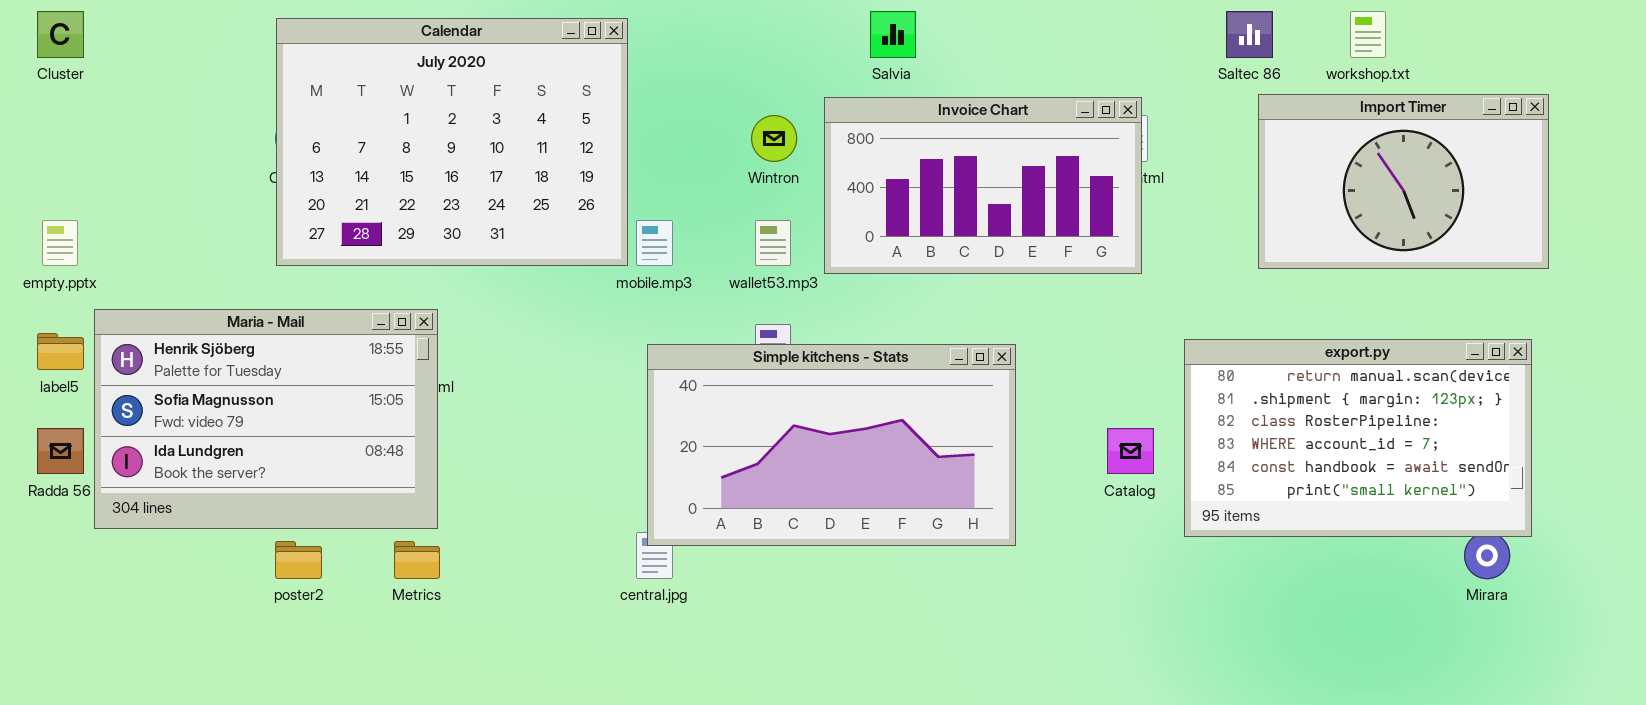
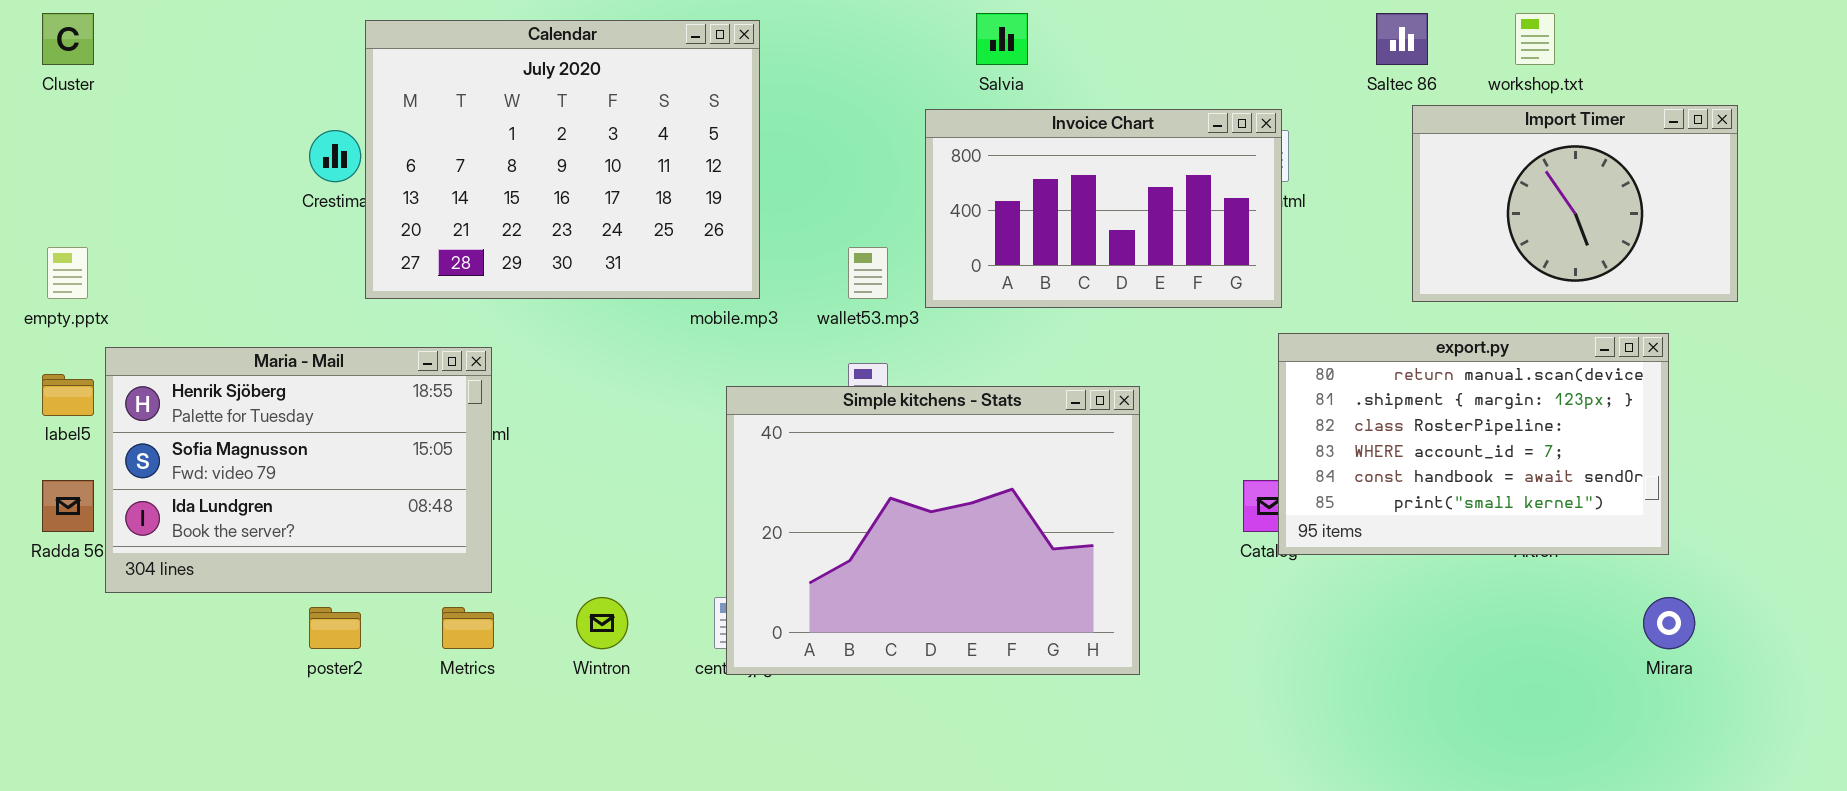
Calendar: [276,18,628,266] -> [365,20,760,299], moved
Wintron: [751,115,797,162] -> [576,597,628,649], moved
export.py: [1184,339,1532,537] -> [1278,333,1669,555], moved
Simple kitchens - Stats: [647,344,1016,546] -> [726,386,1140,675], resized

